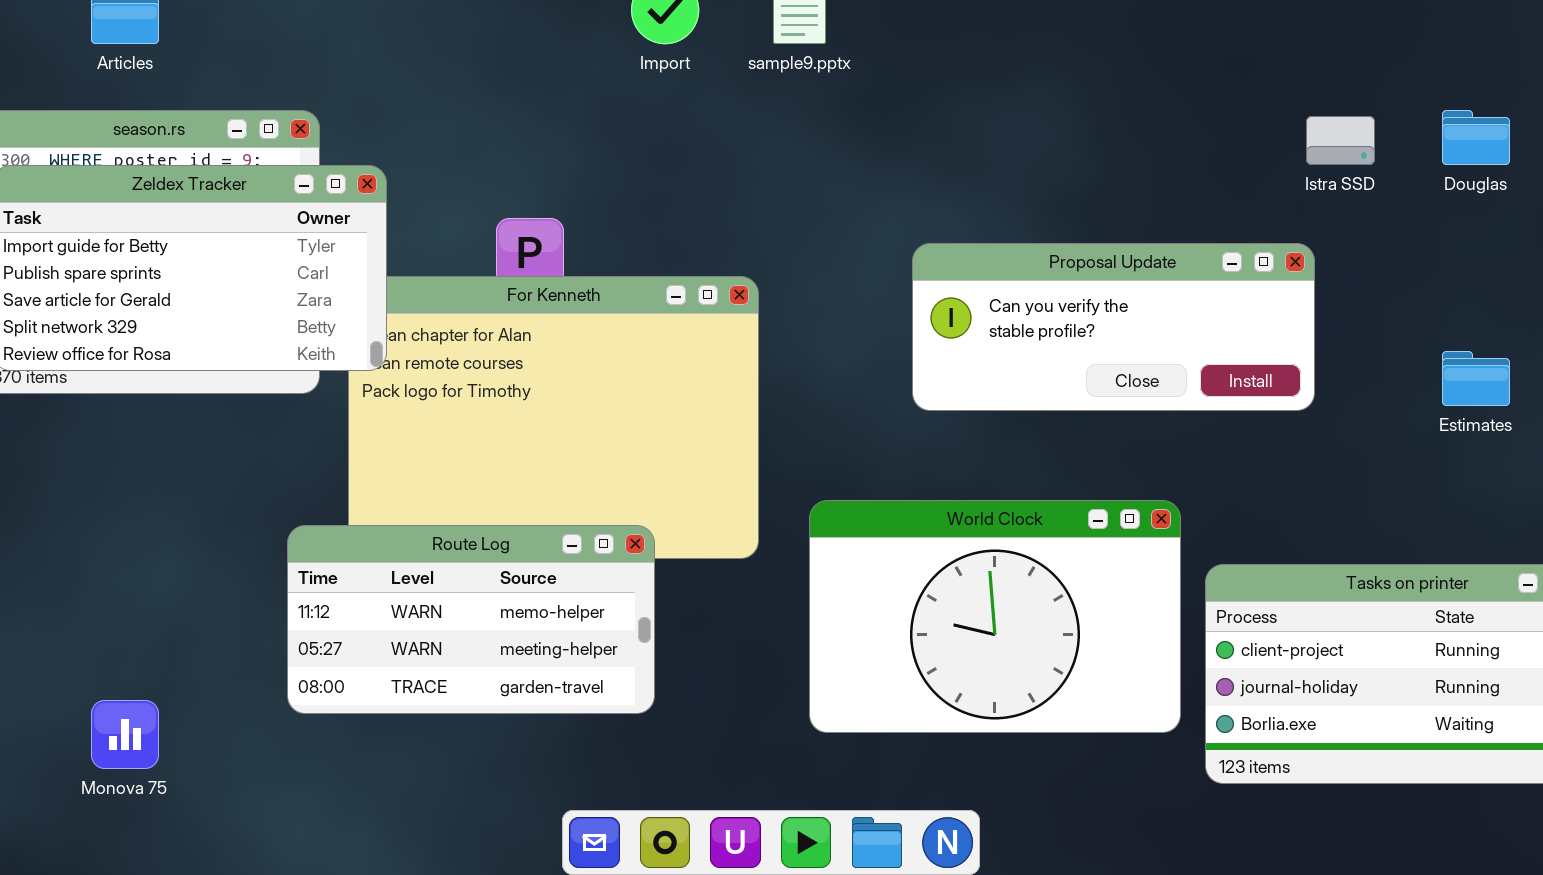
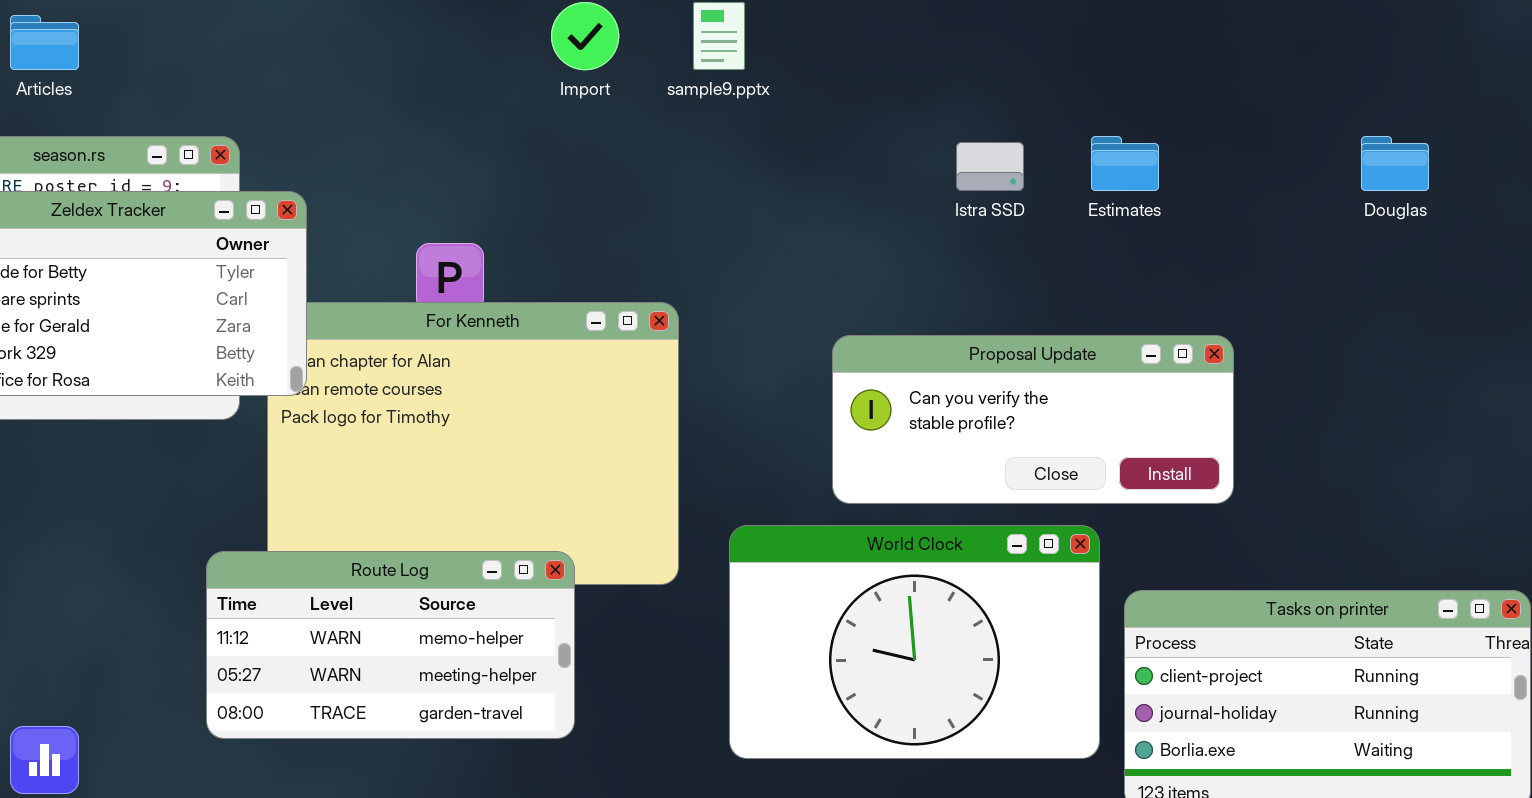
Istra SSD: [1306,116,1375,165] -> [956,142,1024,191], moved
Proposal Update: [912,243,1315,411] -> [832,335,1234,504], moved
Estimates: [1442,351,1510,406] -> [1091,136,1159,191], moved

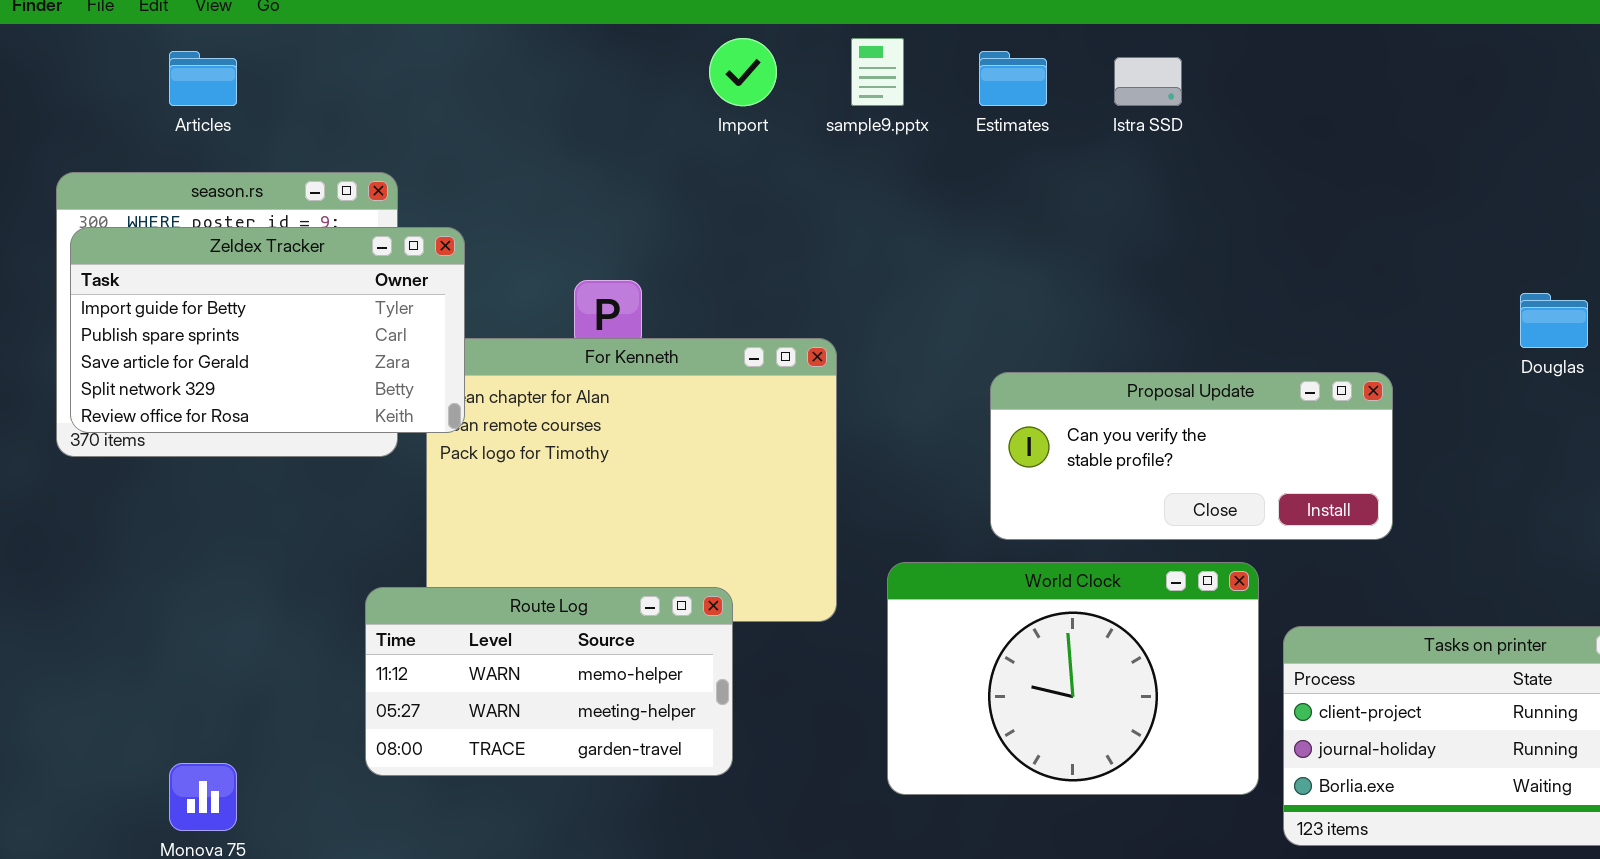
Estimates: [1091,136,1159,191] -> [979,51,1047,106], moved
Douglas: [1361,136,1429,191] -> [1520,293,1588,348], moved
Istra SSD: [956,142,1024,191] -> [1114,57,1182,106], moved

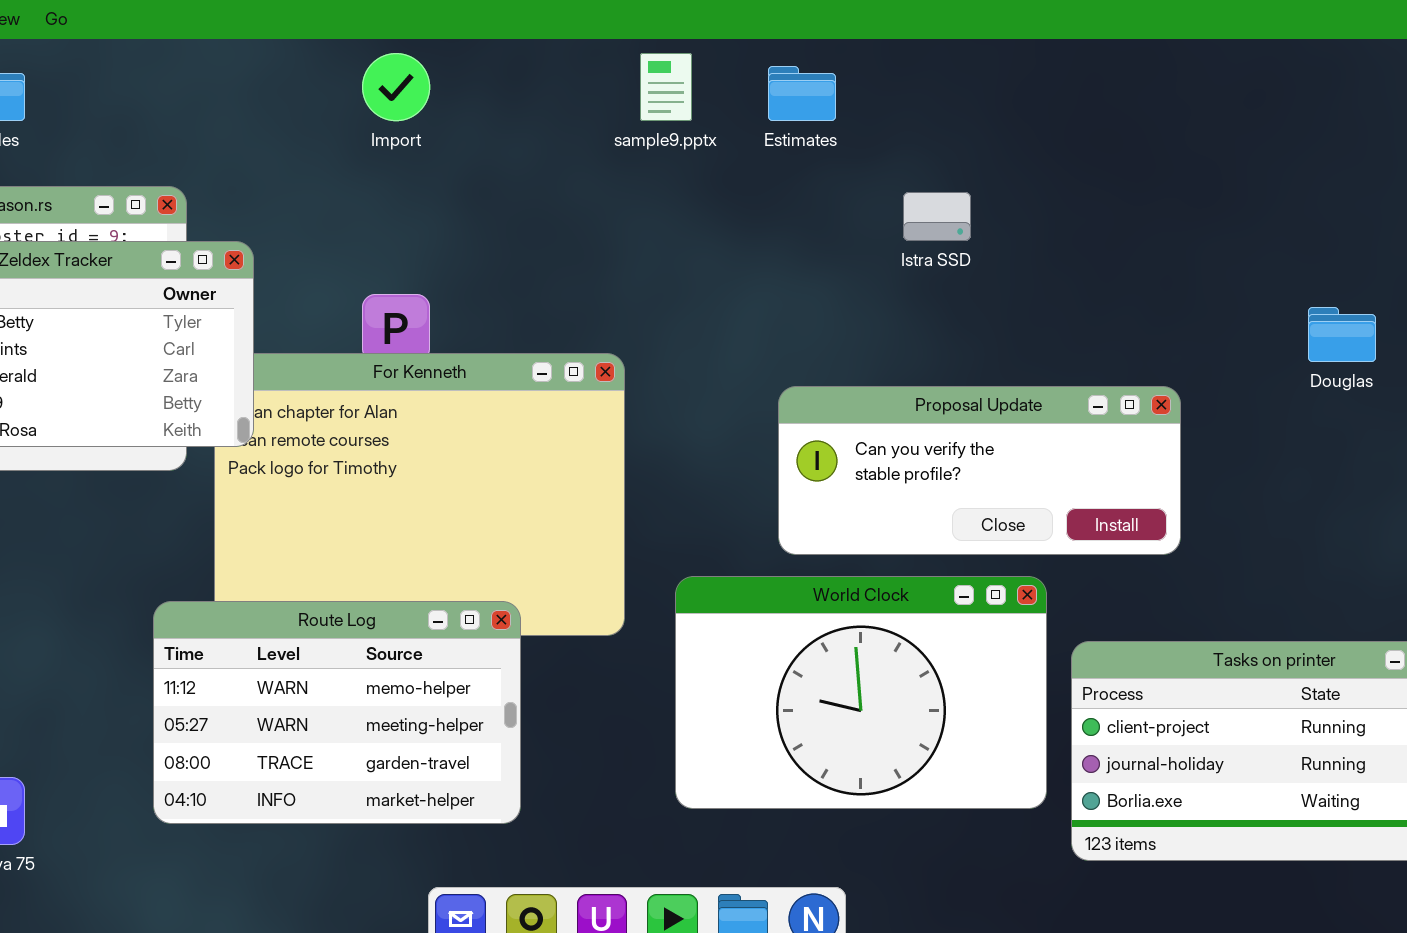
Import: [709,38,777,106] -> [362,53,430,121], moved
Istra SSD: [1114,57,1182,106] -> [903,192,971,241], moved
Route Log: [365,587,733,776] -> [153,601,521,824], resized

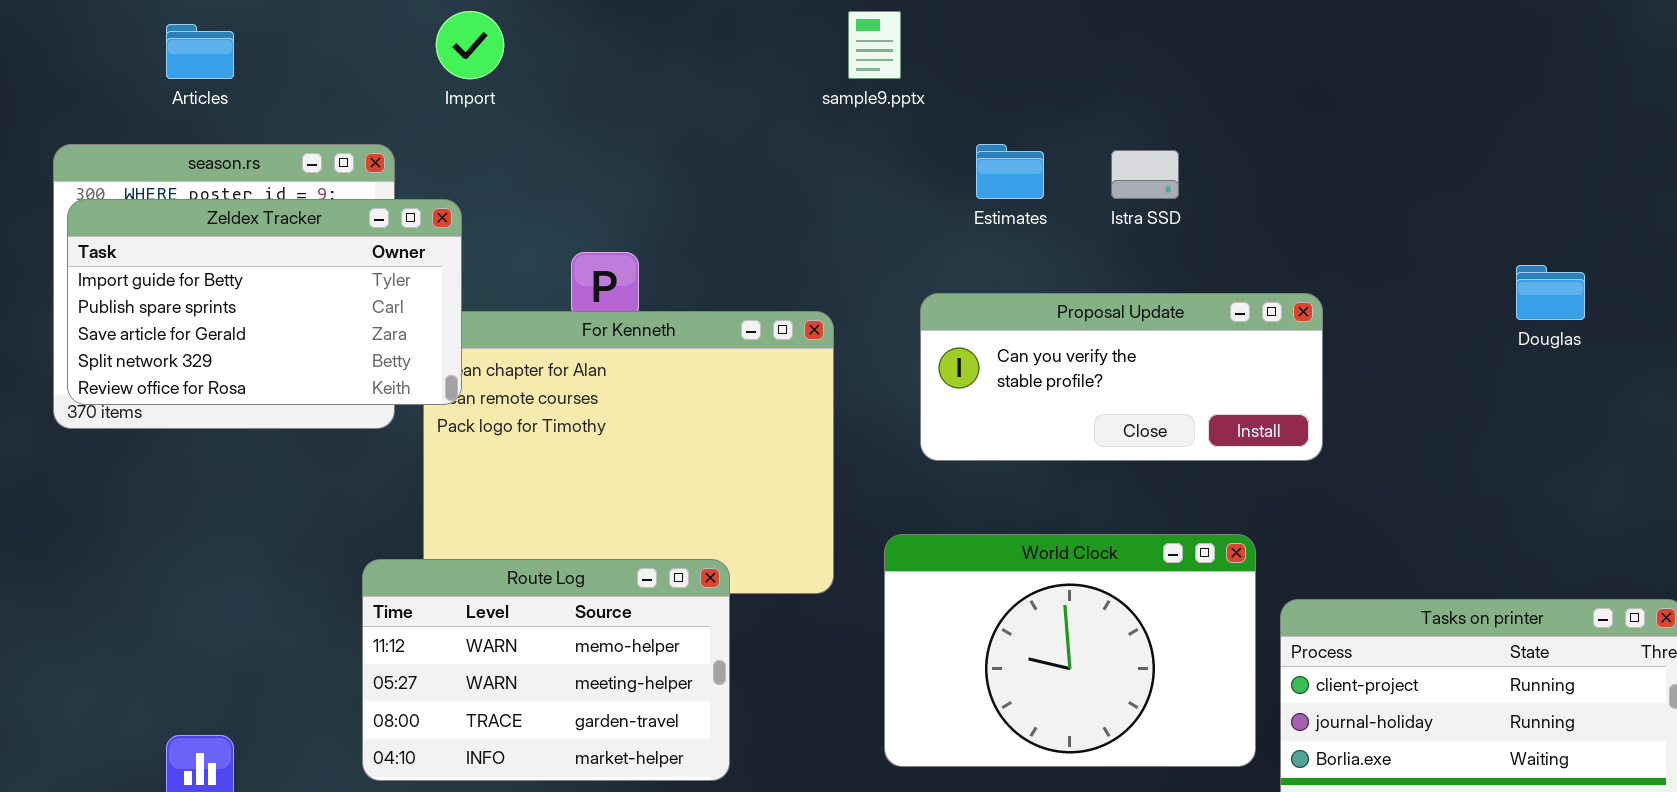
Import: [362,53,430,121] -> [436,11,504,79], moved
Estimates: [768,66,836,121] -> [976,144,1044,199], moved
Proposal Update: [778,386,1181,555] -> [920,293,1323,461], moved

